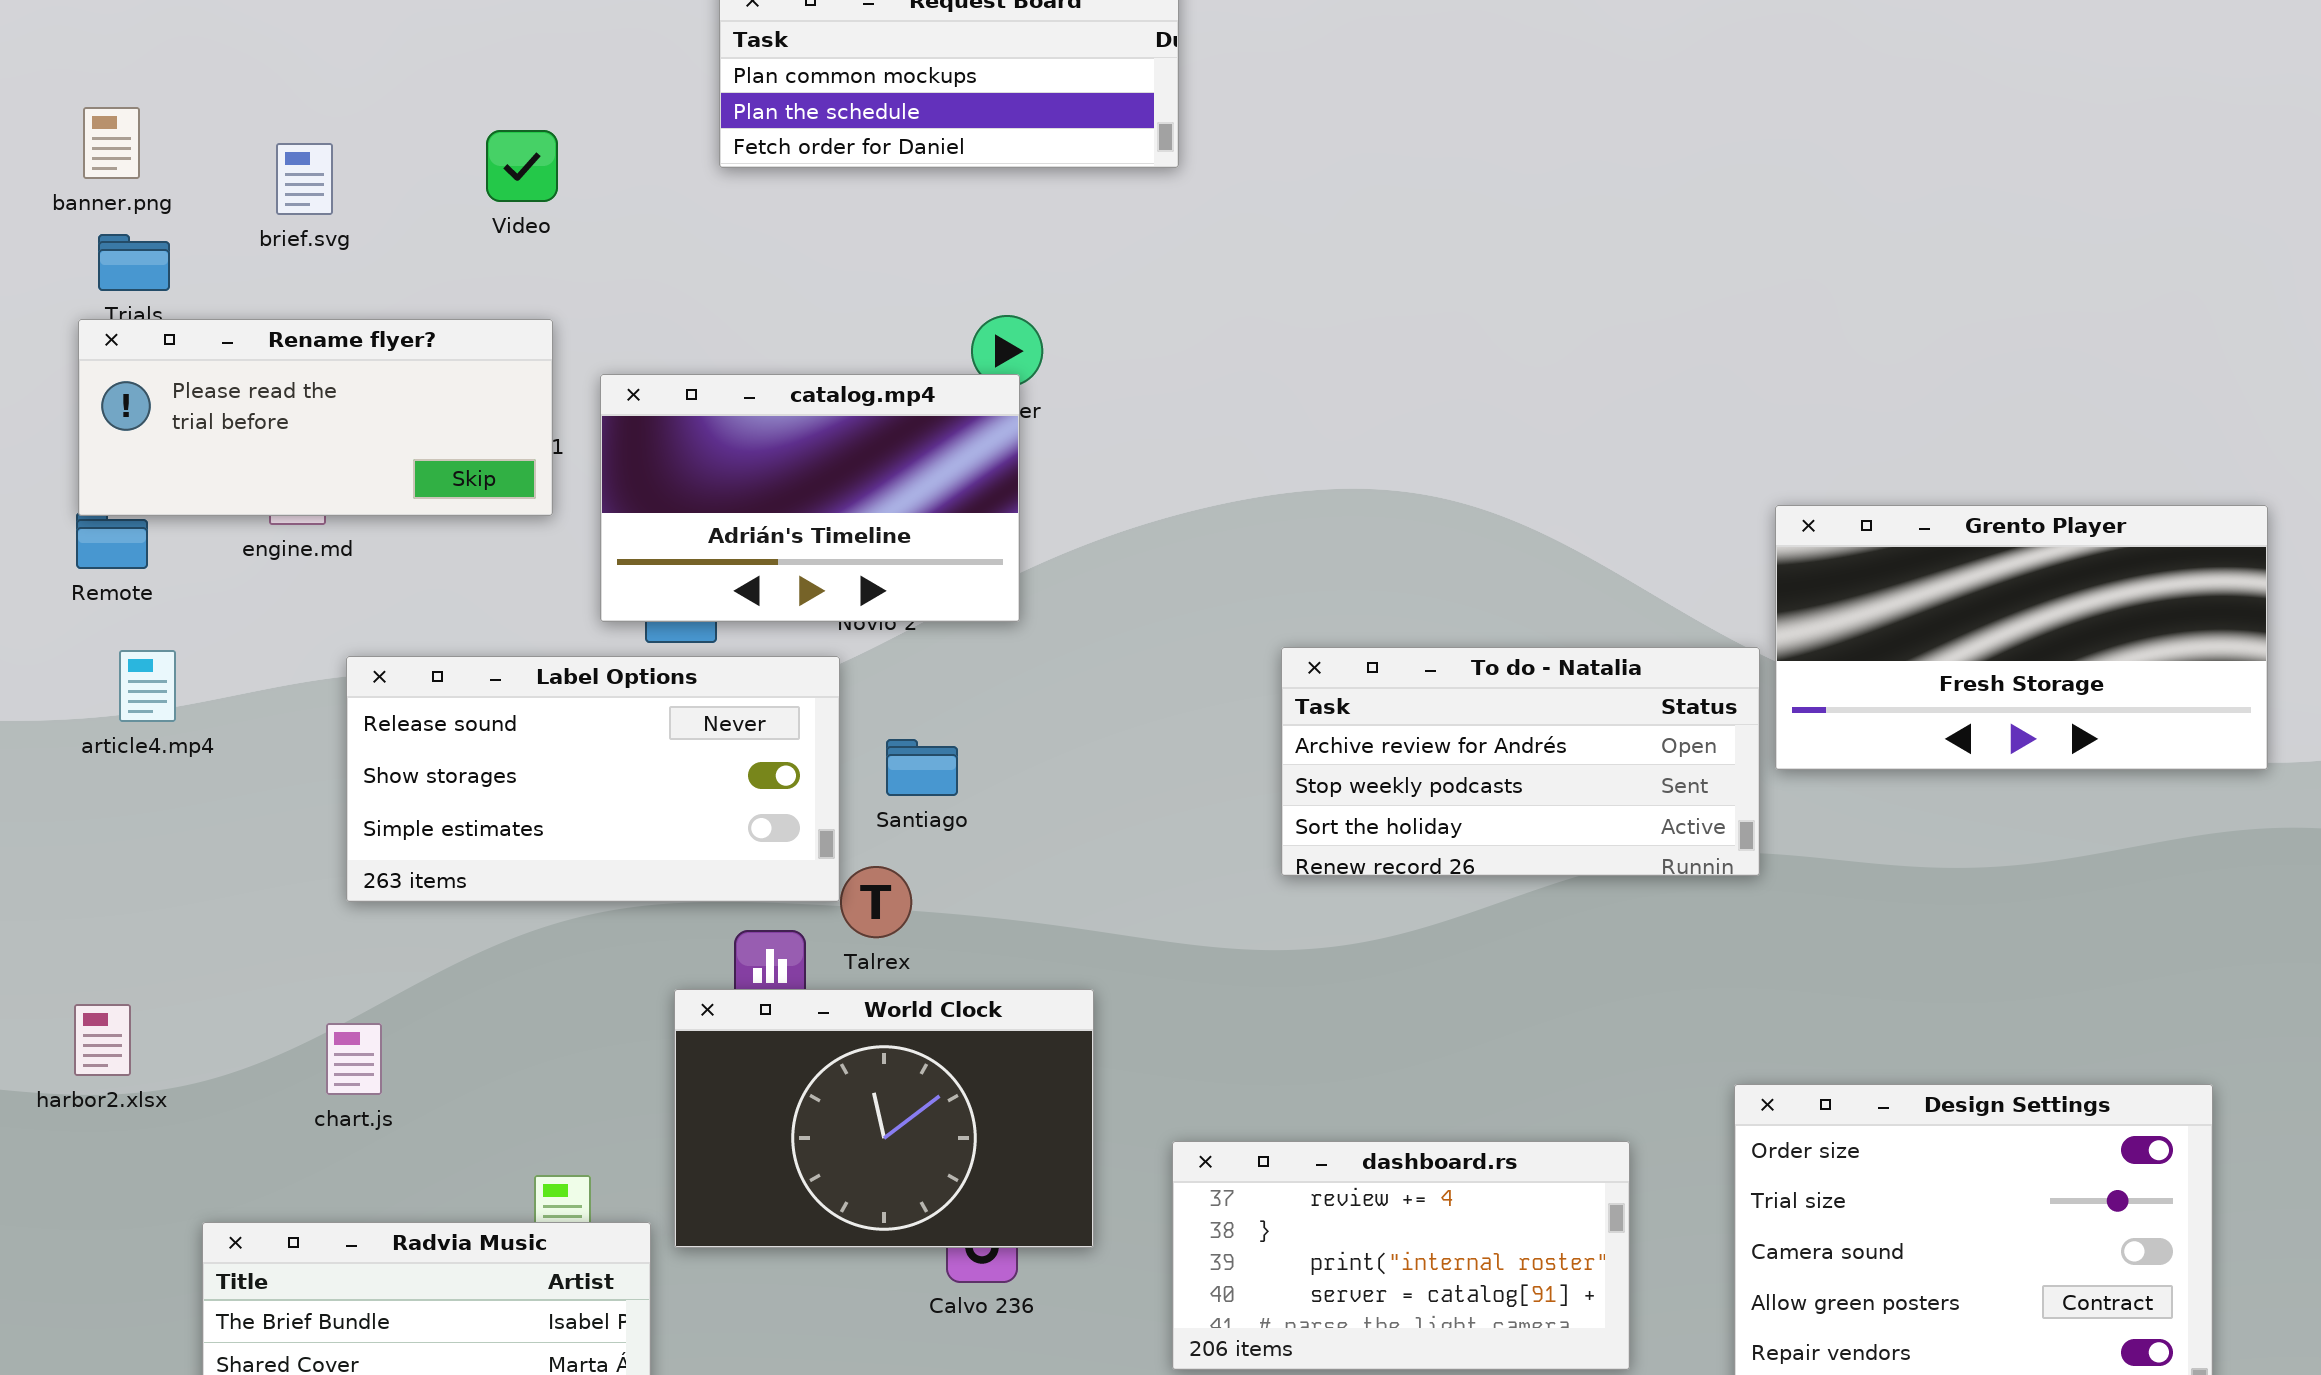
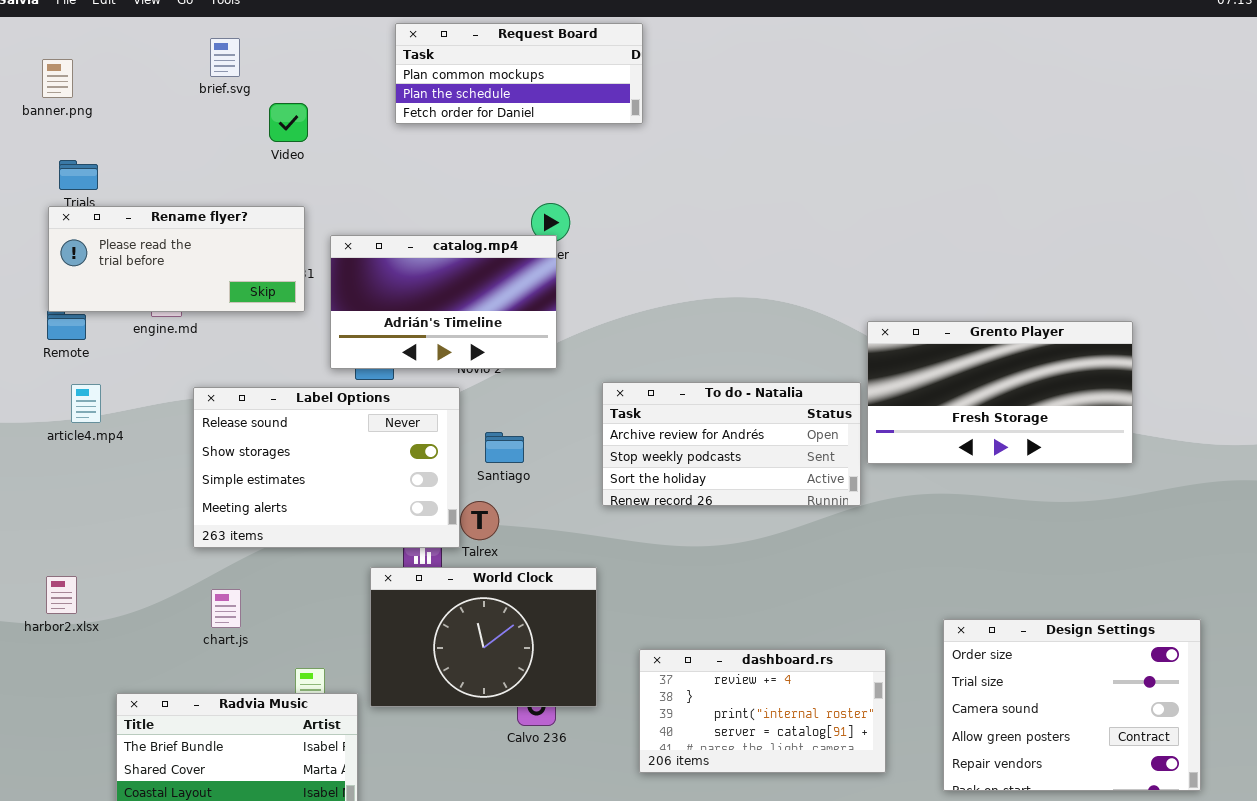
banner.png: [83,107,140,179] -> [42,59,73,98], moved
brief.svg: [276,143,333,215] -> [210,38,240,77], moved
Grento Player: [1775,505,2268,770] -> [867,321,1133,464], moved
To do - Natalia: [1281,647,1760,876] -> [602,382,861,506], moved
Label Options: [346,656,840,902] -> [193,387,460,548], resized
chart.js: [326,1023,382,1095] -> [211,589,241,628], moved

